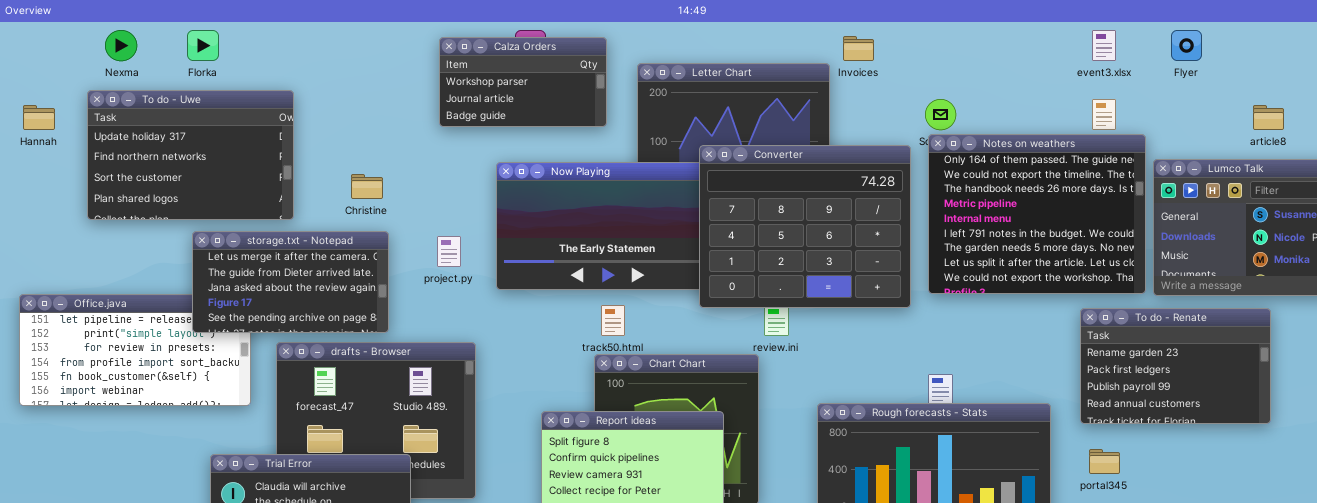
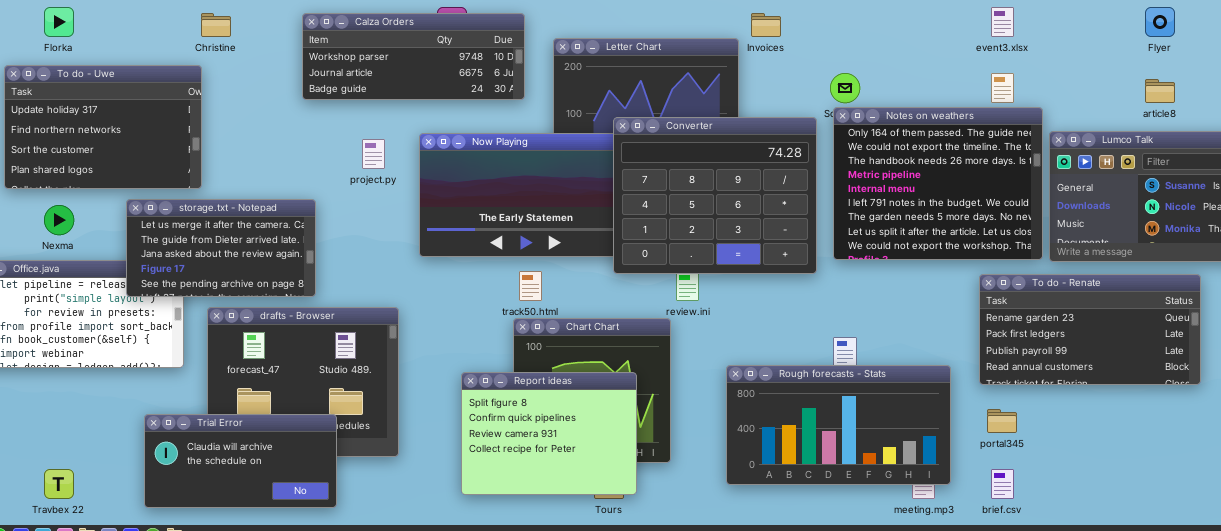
Nexma: [105,30,137,61] -> [44,205,74,235], moved
Florka: [187,30,219,61] -> [44,7,74,37], moved
Flyer: [1171,30,1202,61] -> [1145,7,1175,37], moved
Calza Orders: [439,37,607,127] -> [302,13,525,100], resized
To do - Uwe: [87,90,294,220] -> [4,65,202,189], moved
Christine: [351,174,383,199] -> [201,13,231,37], moved
project.py: [437,236,461,267] -> [362,139,385,169], moved
To do - Renate: [1080,308,1271,424] -> [979,274,1201,385], resized

